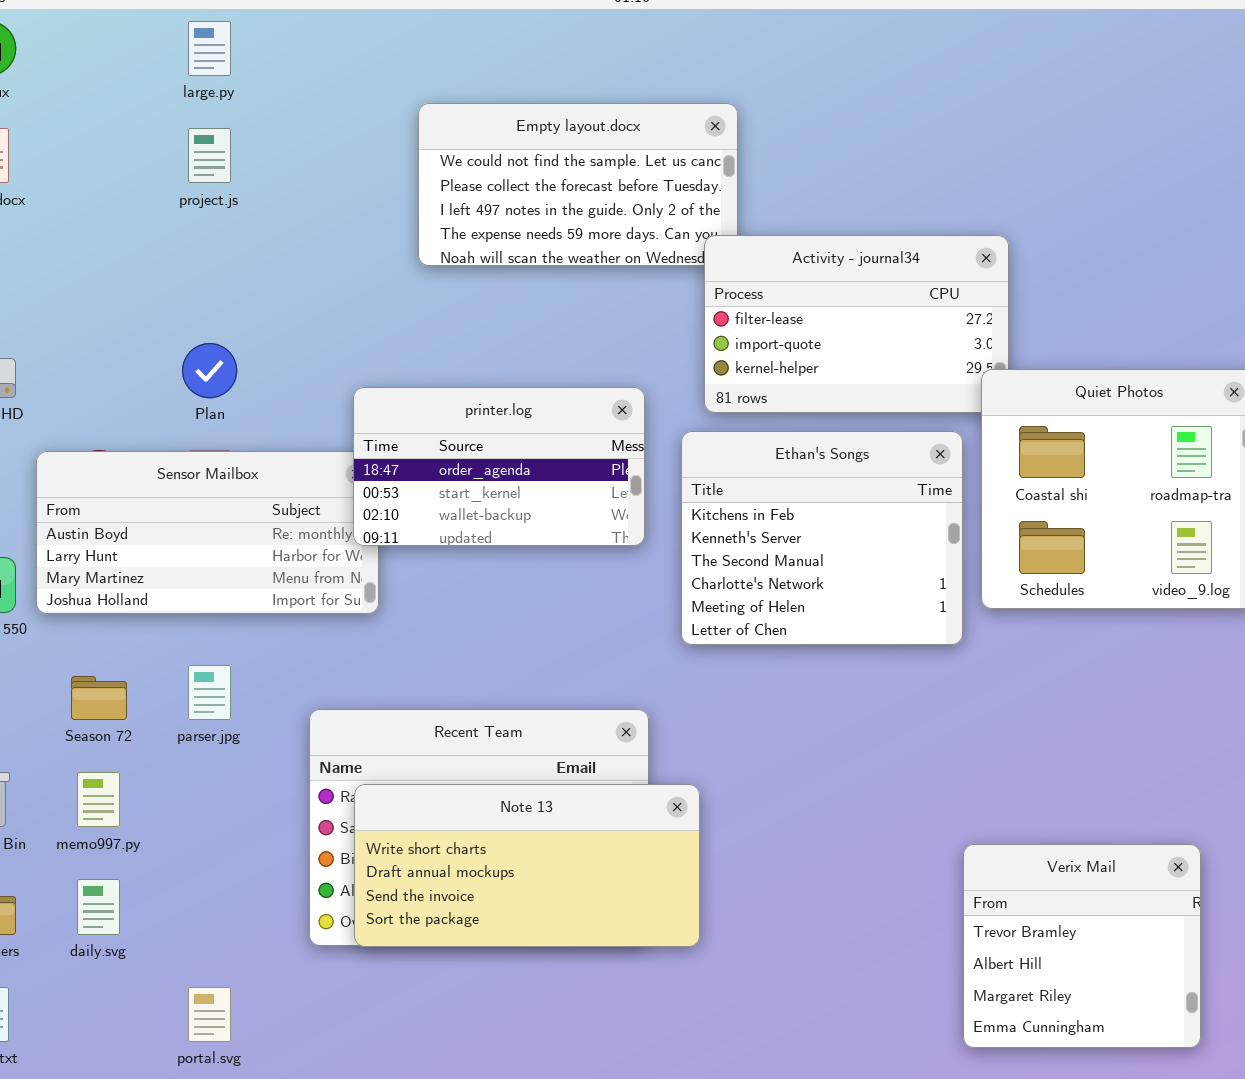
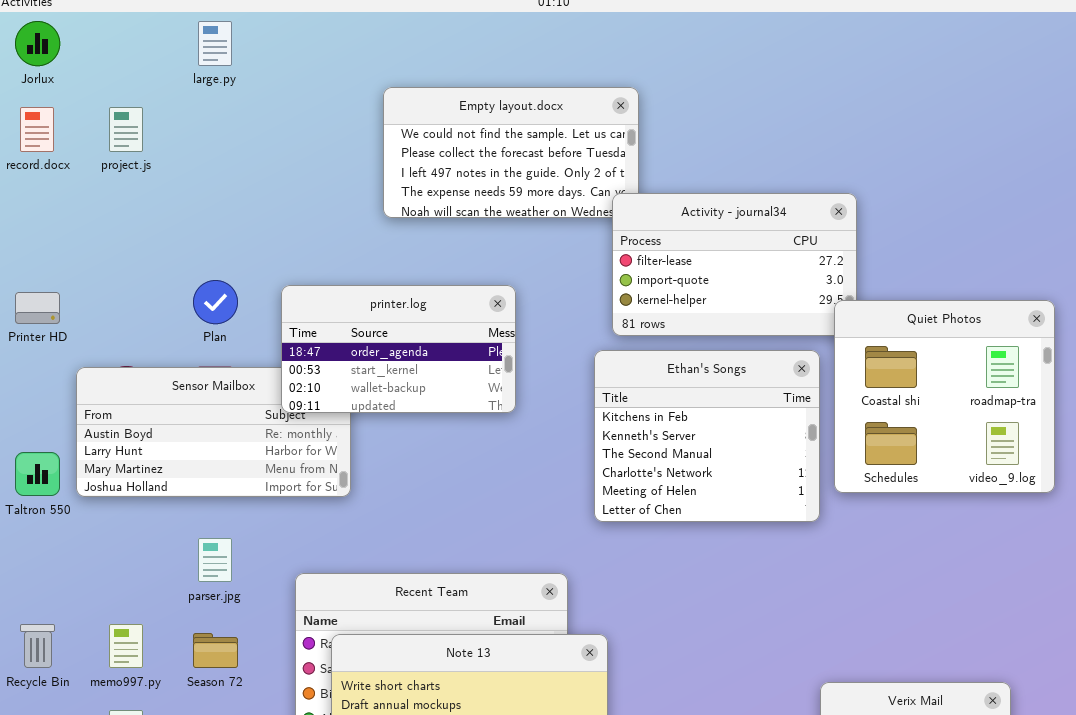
project.js: [188,128,231,183] -> [109,107,143,152], moved
printer.log: [353,387,645,546] -> [281,285,516,413], moved
Season 72: [71,676,127,720] -> [193,633,238,668], moved

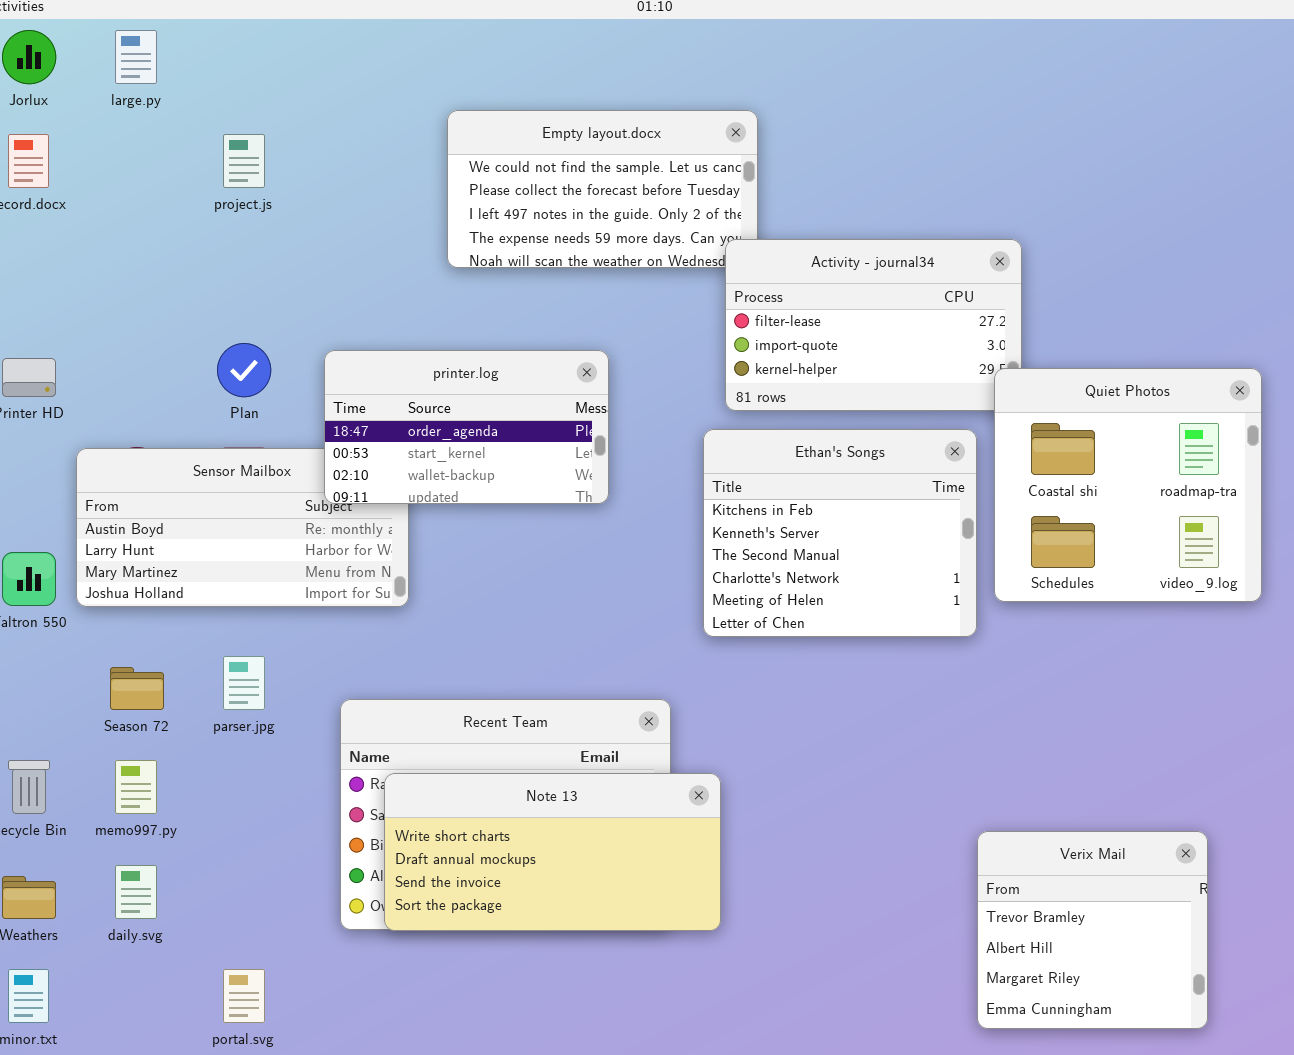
large.py: [198,21,232,66] -> [115,30,157,84], moved
project.js: [109,107,143,152] -> [223,134,265,188], moved
Season 72: [193,633,238,668] -> [110,667,164,710], moved

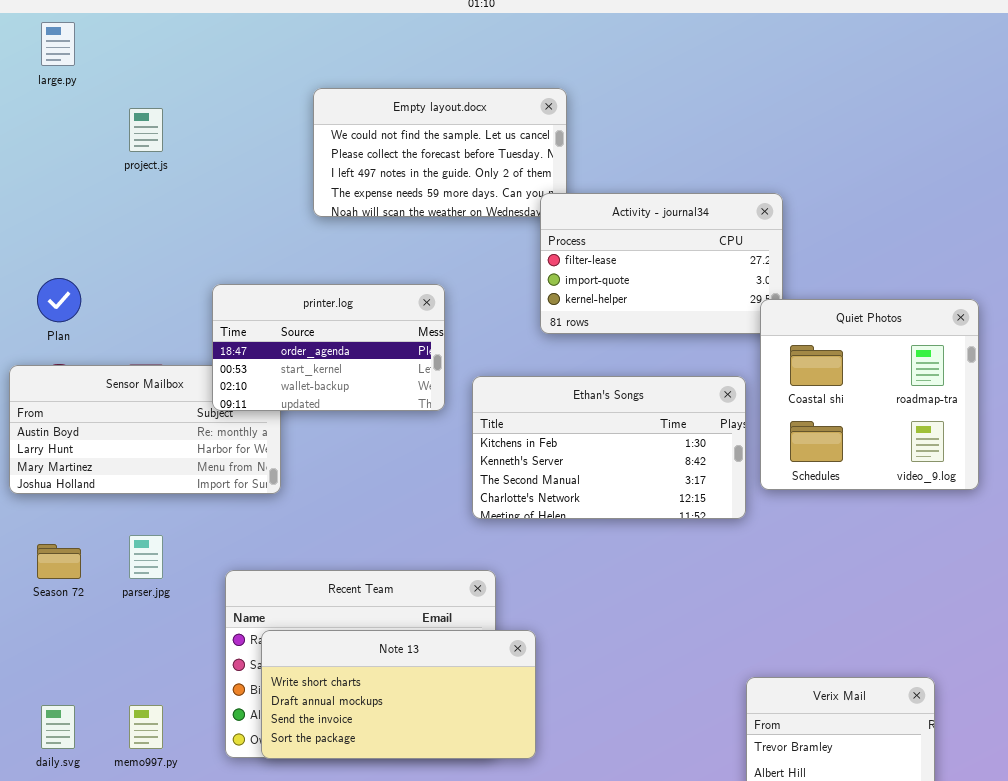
Plan: [217,343,271,397] -> [37,278,81,322], moved
Ethan's Songs: [703,429,977,637] -> [472,376,746,519], resized
memo997.py: [115,760,157,814] -> [129,705,163,749], moved

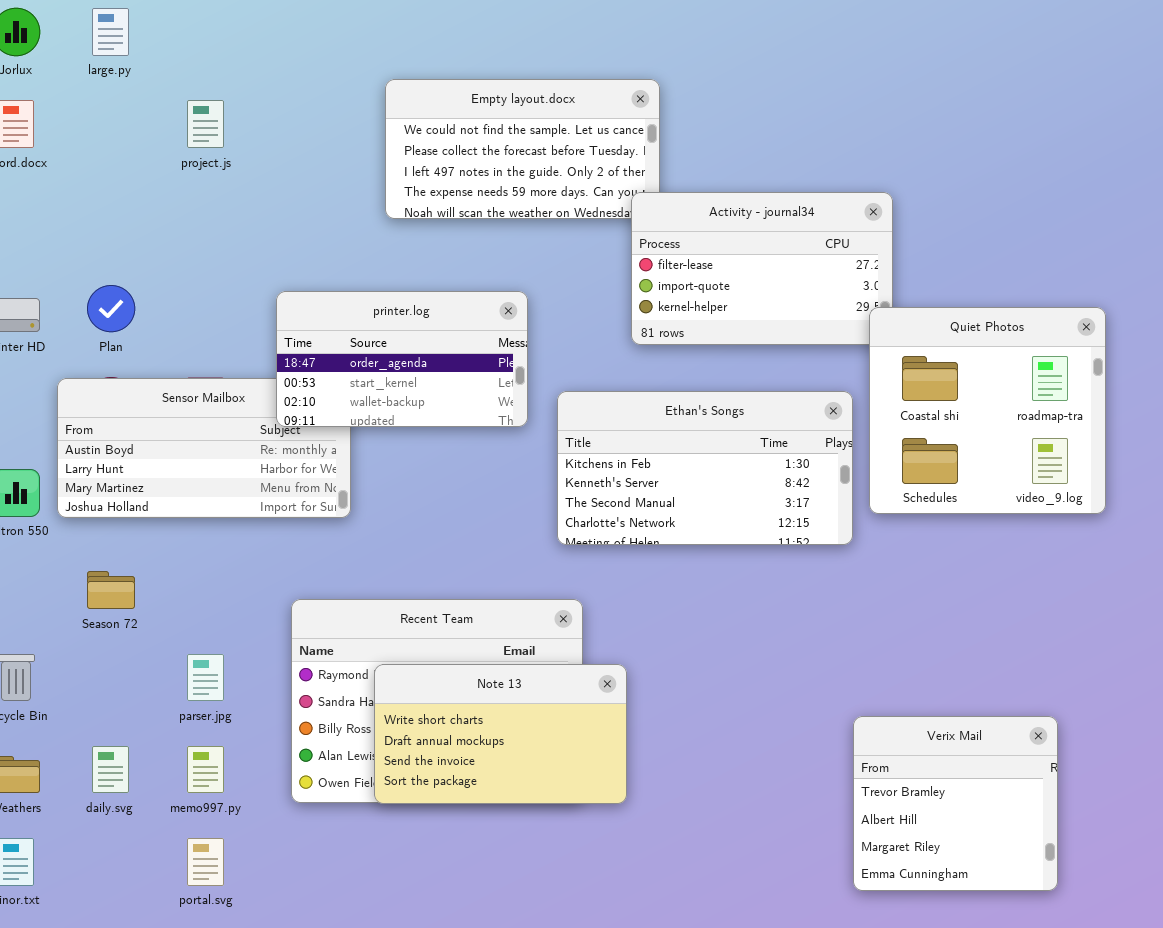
parser.jpg: [129,535,163,579] -> [187,654,224,701], moved
Note 13: [261,630,536,759] -> [374,664,627,804], resized

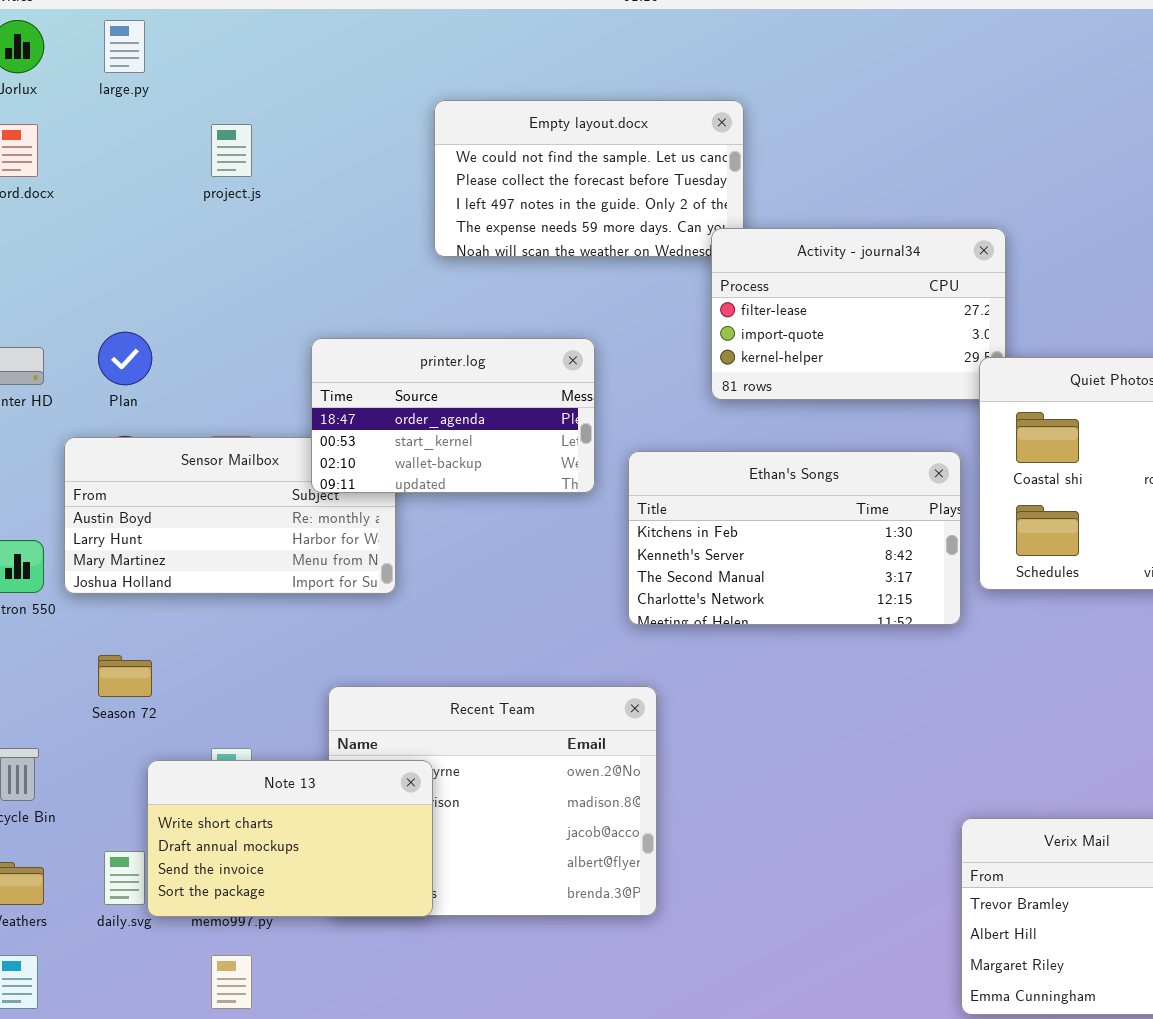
Note 13: [374,664,627,804] -> [147,760,433,917], moved

